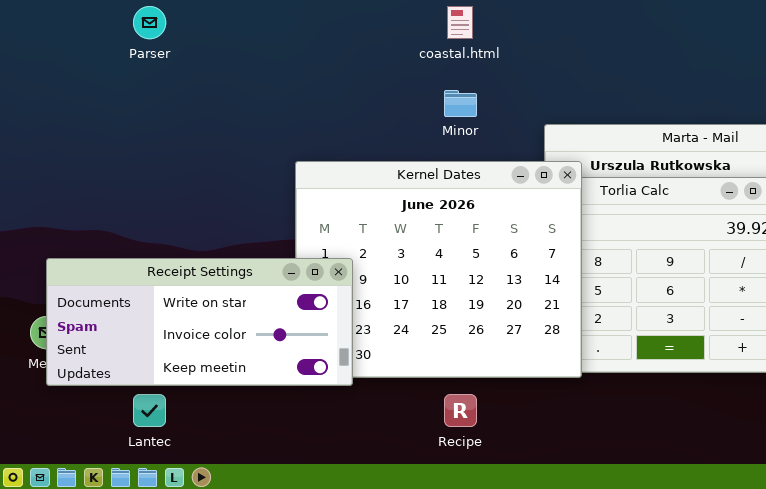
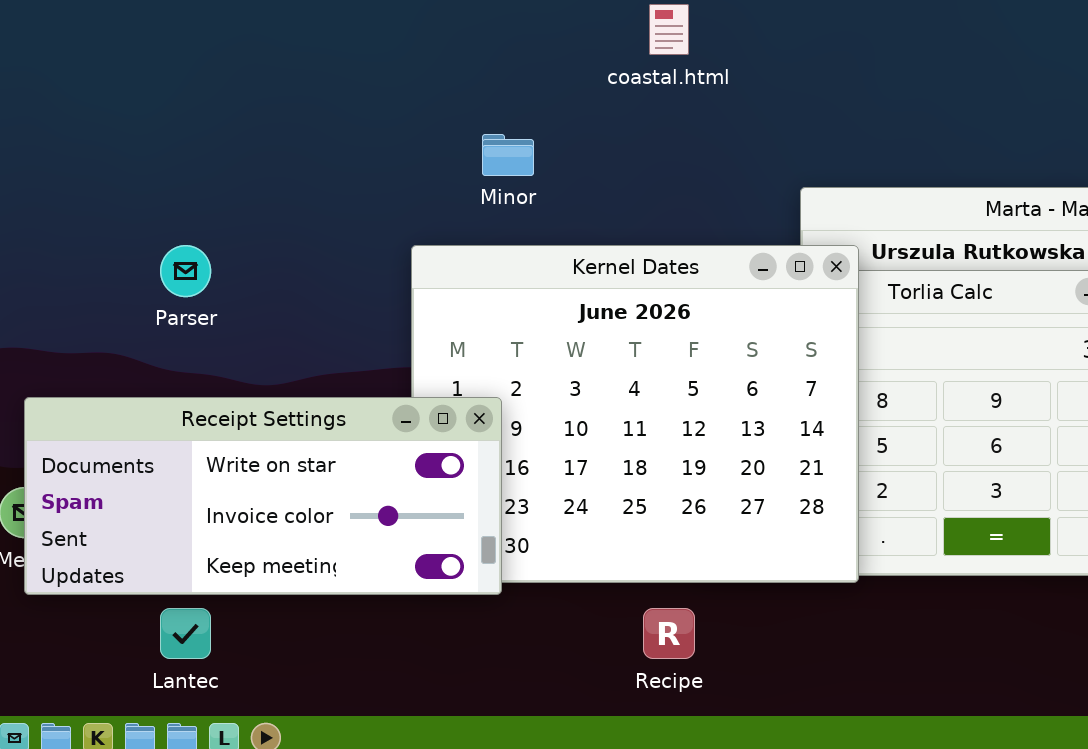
Parser: [133,6,166,39] -> [160,245,211,297], moved
Minor: [444,90,477,117] -> [482,134,534,176], moved

